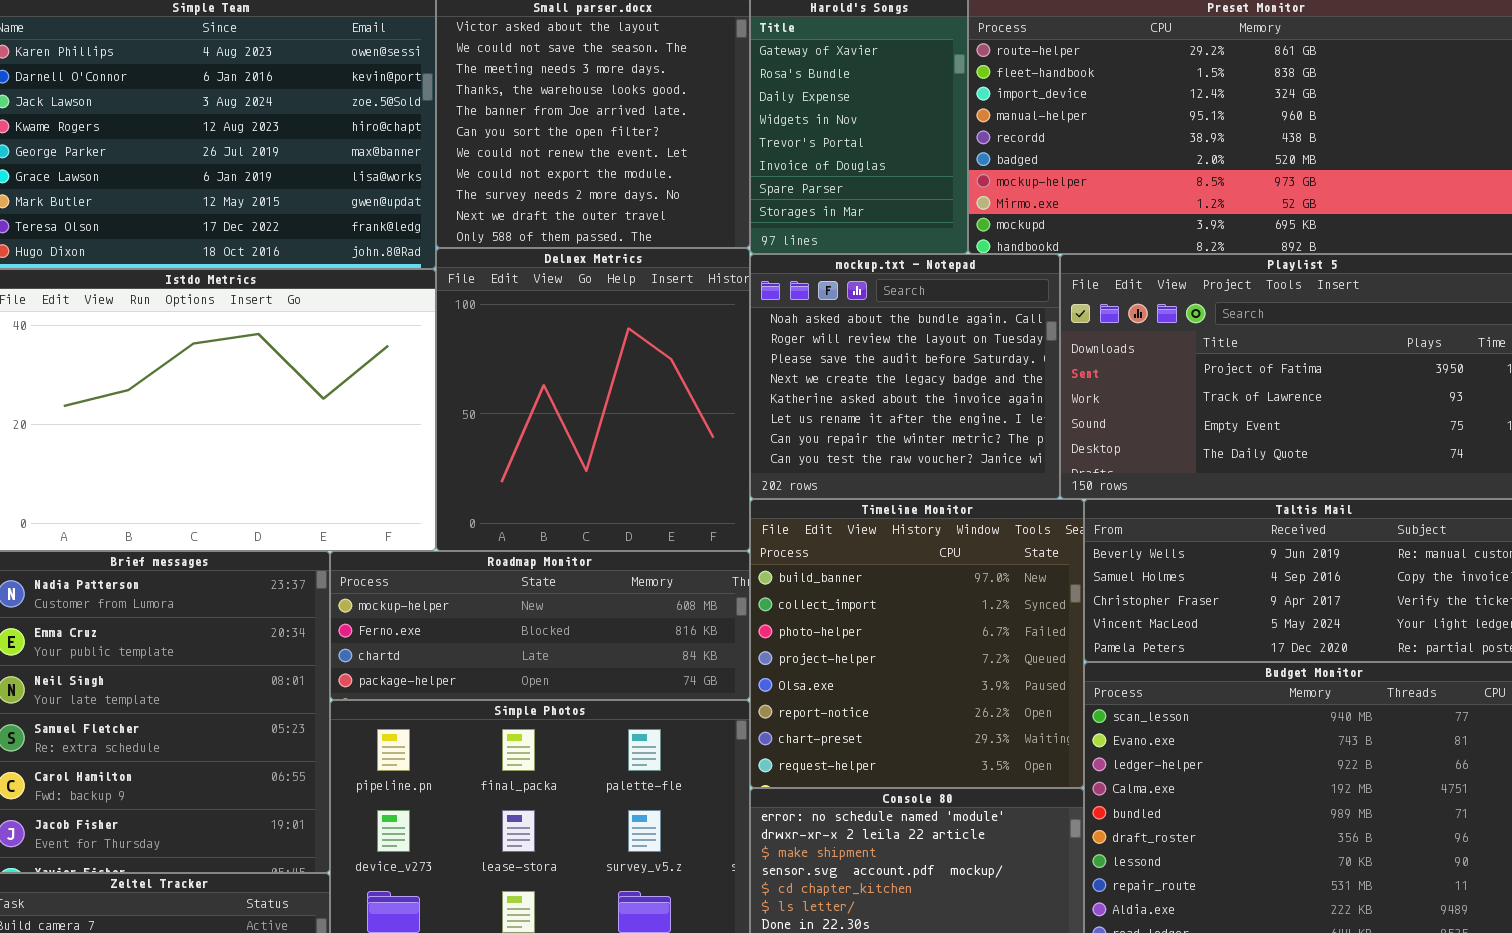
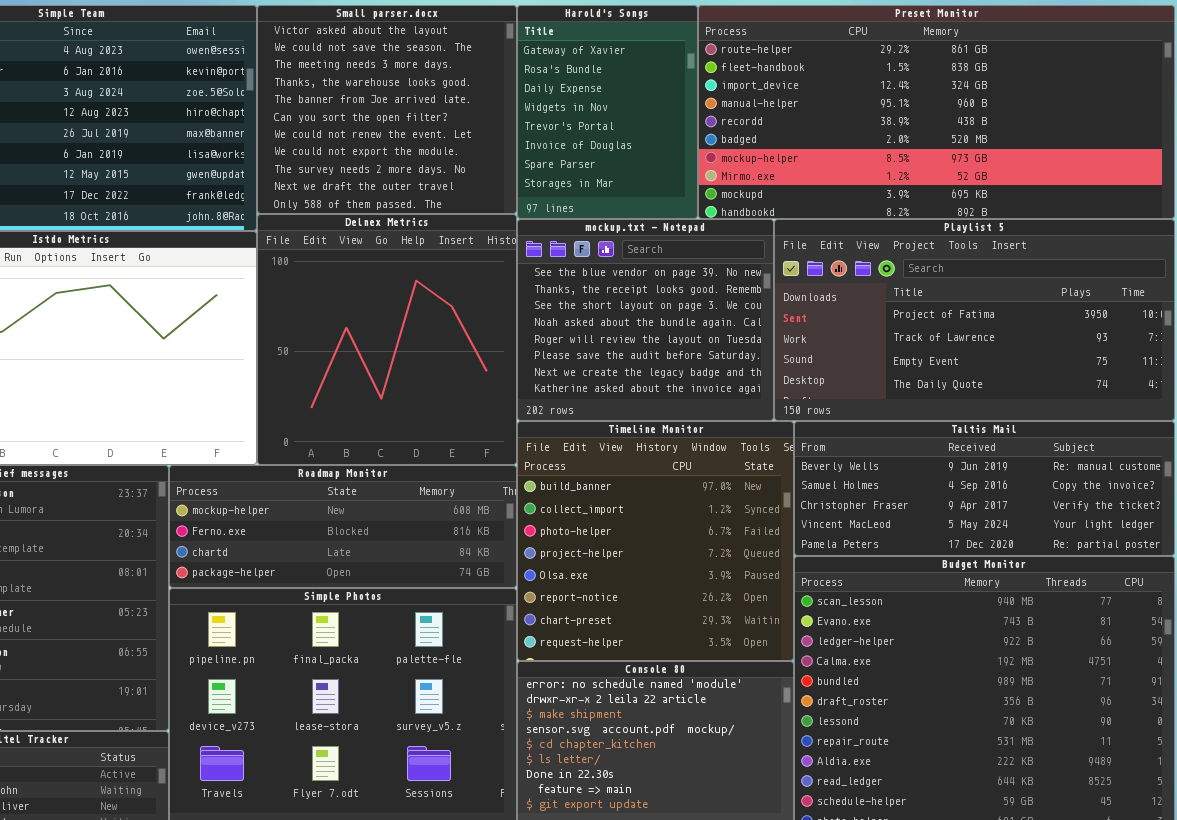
mockup.txt - Notepad: [750,254,1060,499] -> [517,219,774,421], scrolled up 3 rows

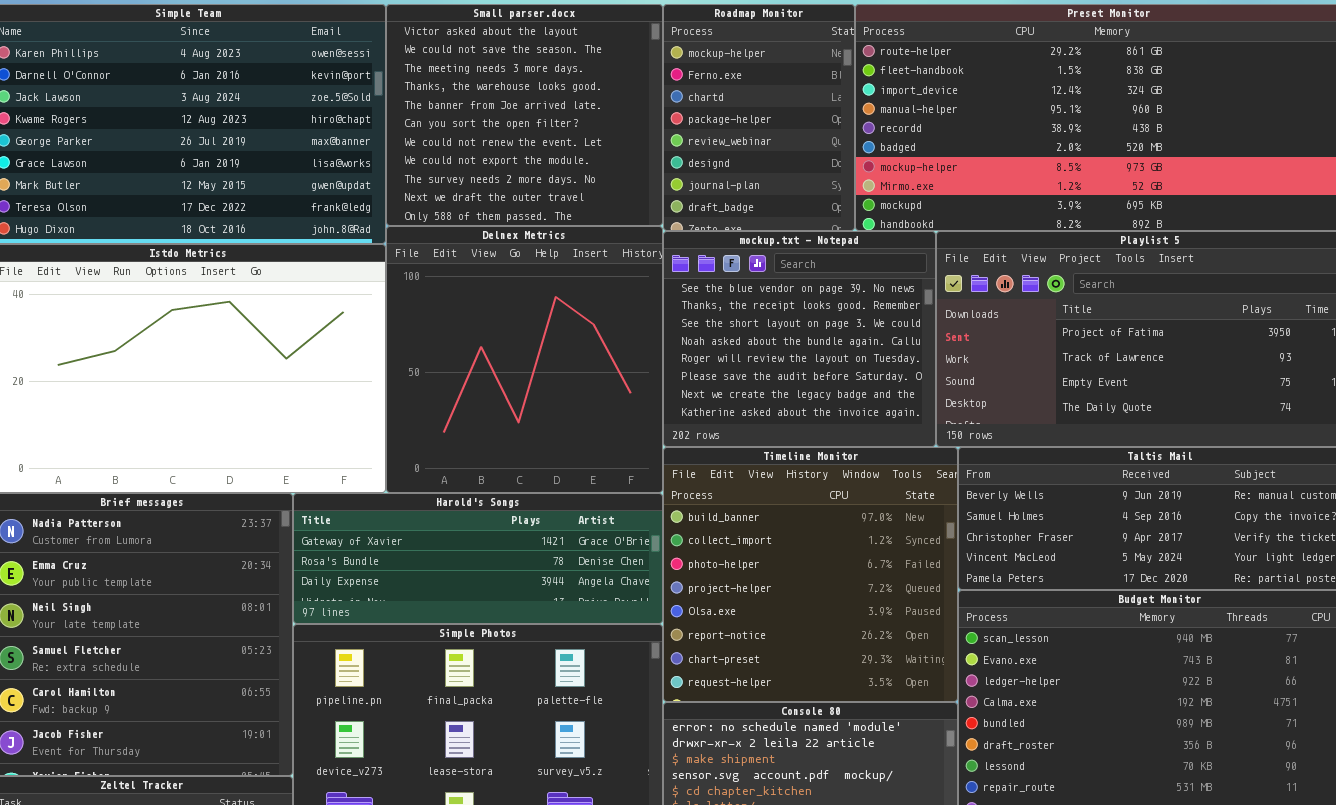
Harold's Songs: [517,5,698,219] -> [293,493,663,624], moved, resized
Roadmap Monitor: [169,465,517,588] -> [663,4,855,231], moved, resized

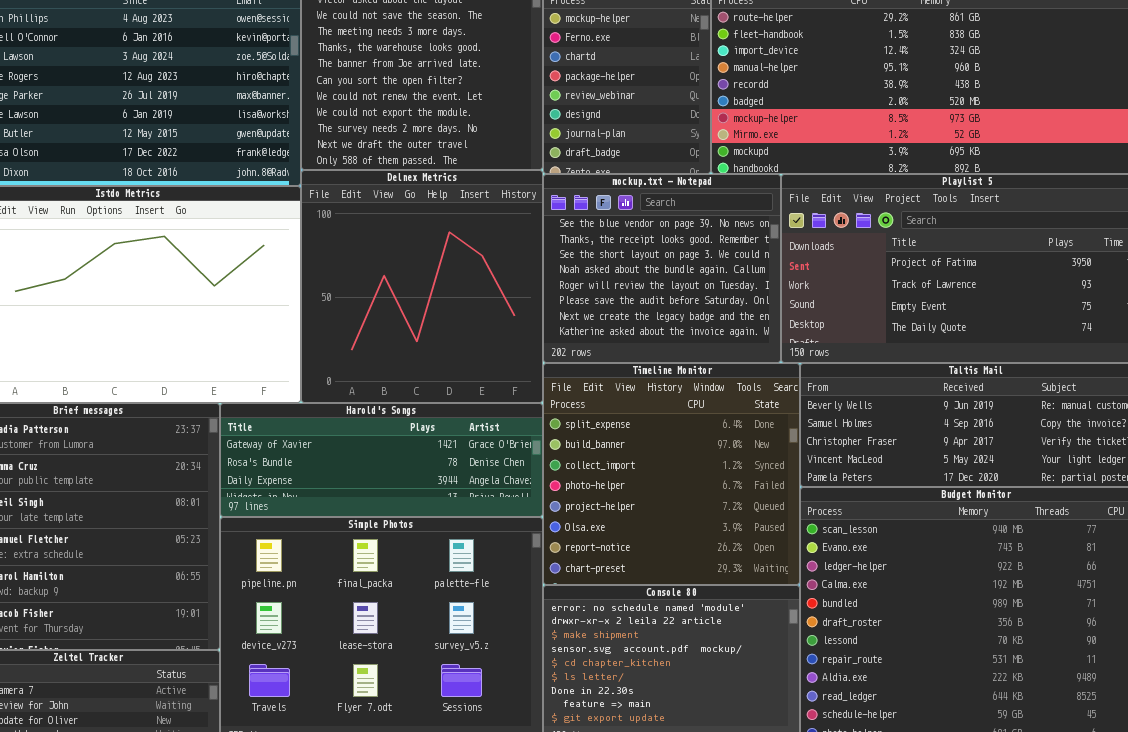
Timeline Monitor: [663,447,958,702] -> [543,363,800,585], scrolled up 1 row

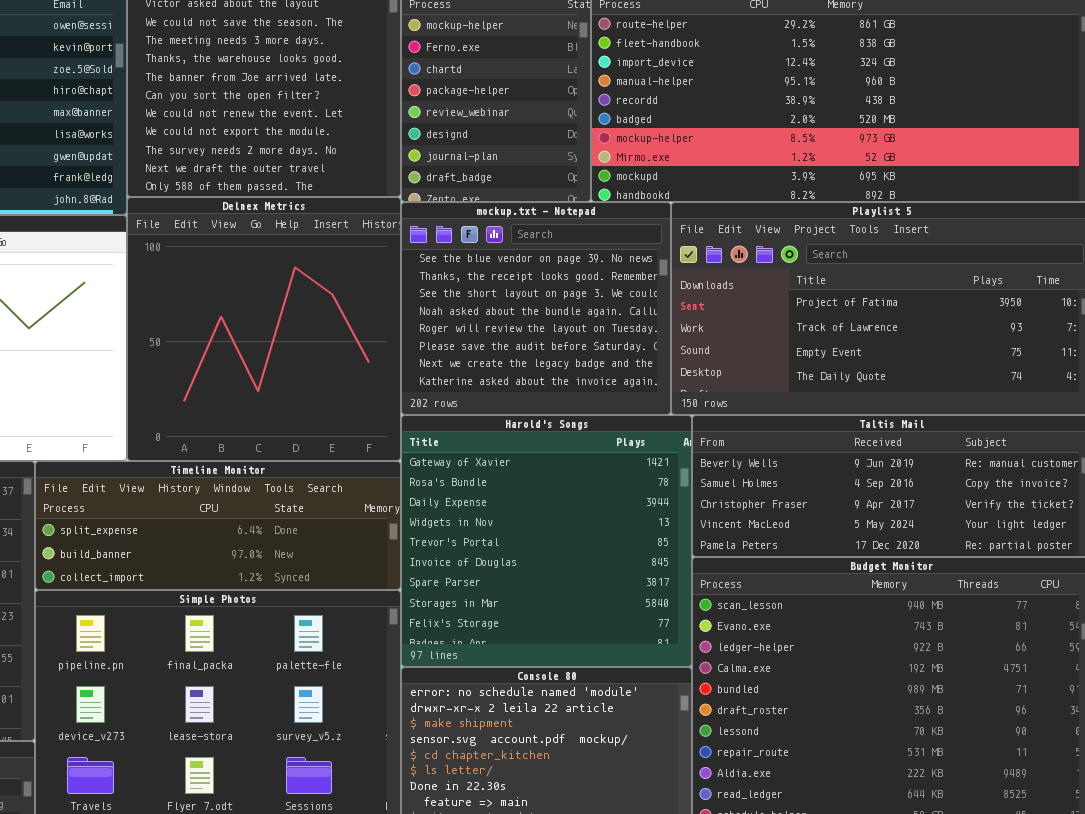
Timeline Monitor: [543,363,800,585] -> [35,461,401,590], moved, resized
Harold's Songs: [220,403,543,517] -> [401,415,692,667], moved, resized

